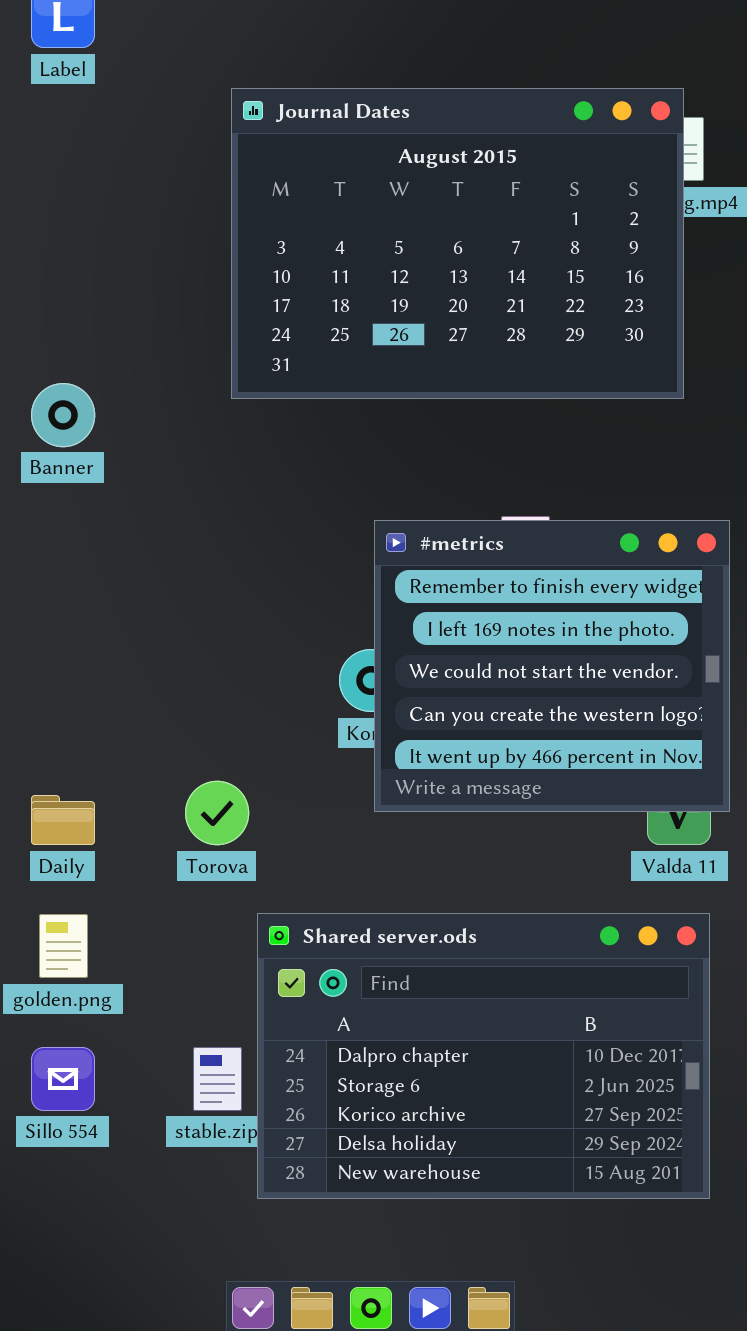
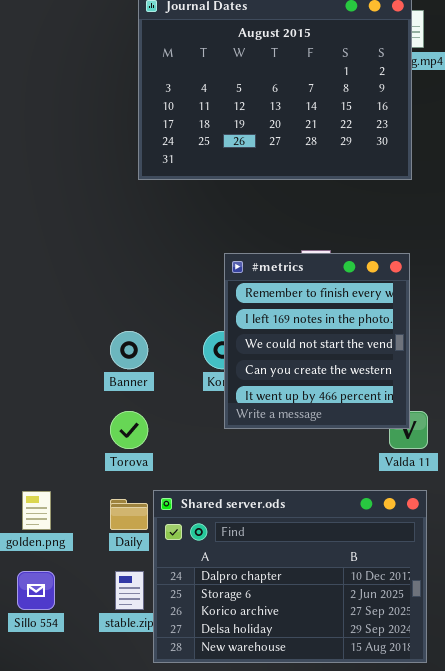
Banner: [31,383,95,447] -> [110,331,148,369], moved
#metrics: [374,520,730,812] -> [224,253,410,429], resized
Daily: [31,795,95,845] -> [110,499,148,530], moved

